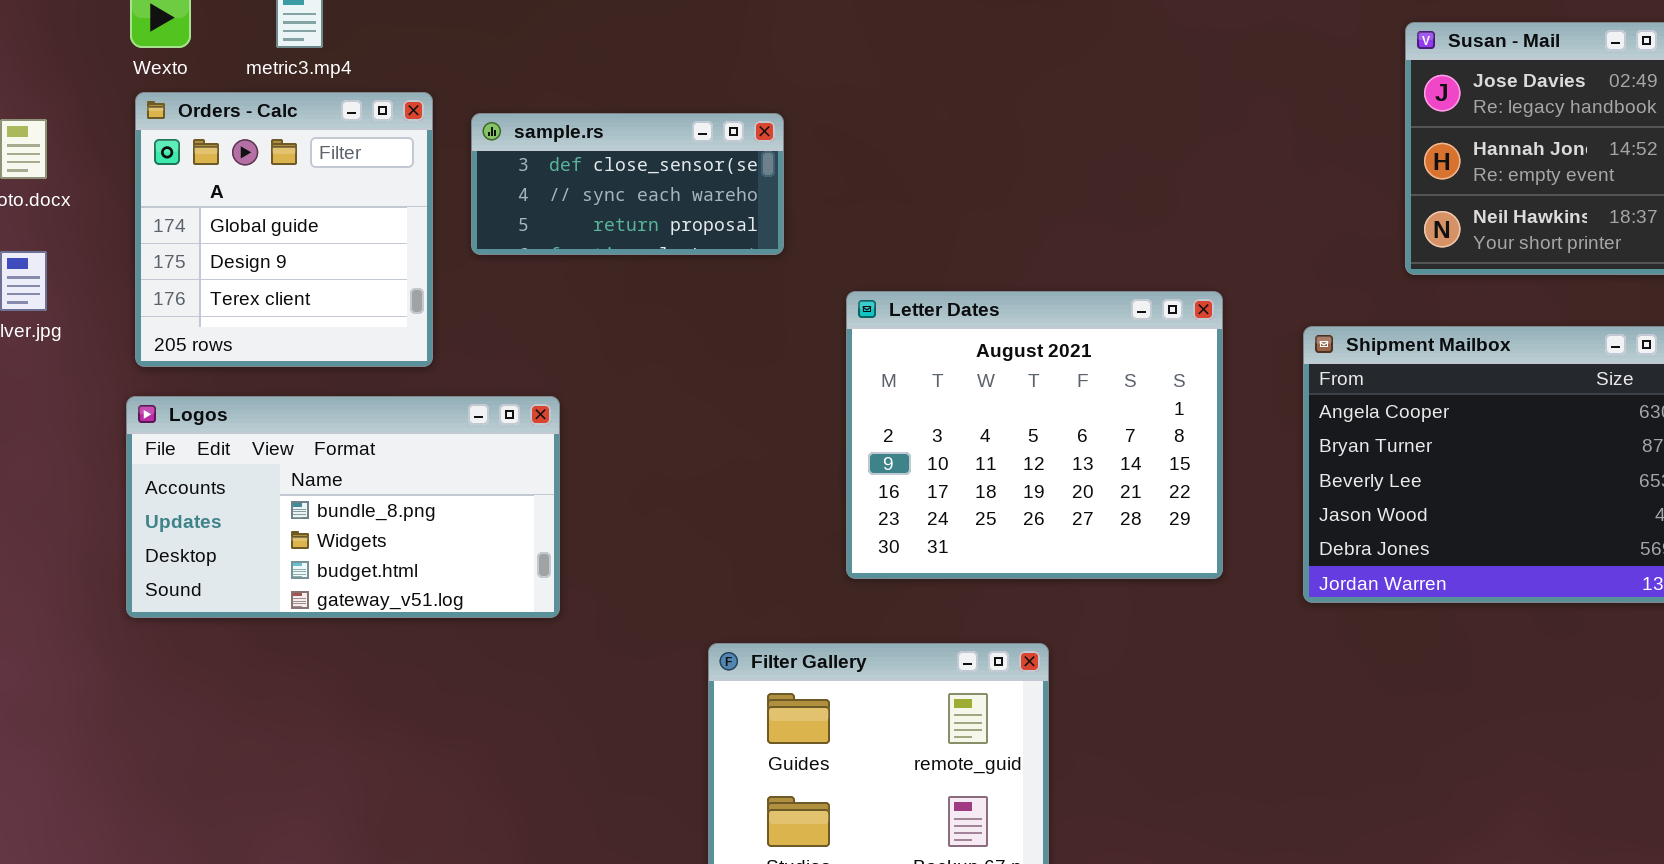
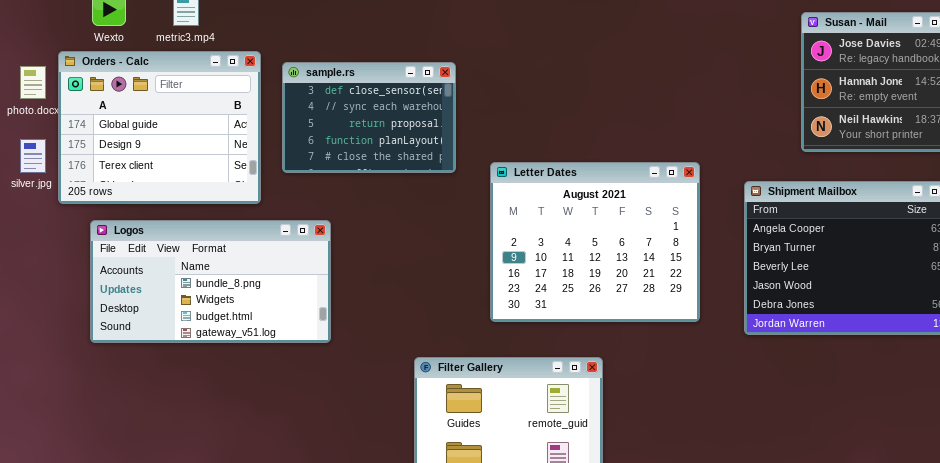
Orders - Calc: [135,92,433,367] -> [58,51,261,204], resized
sample.rs: [471,113,784,255] -> [282,62,456,173], resized

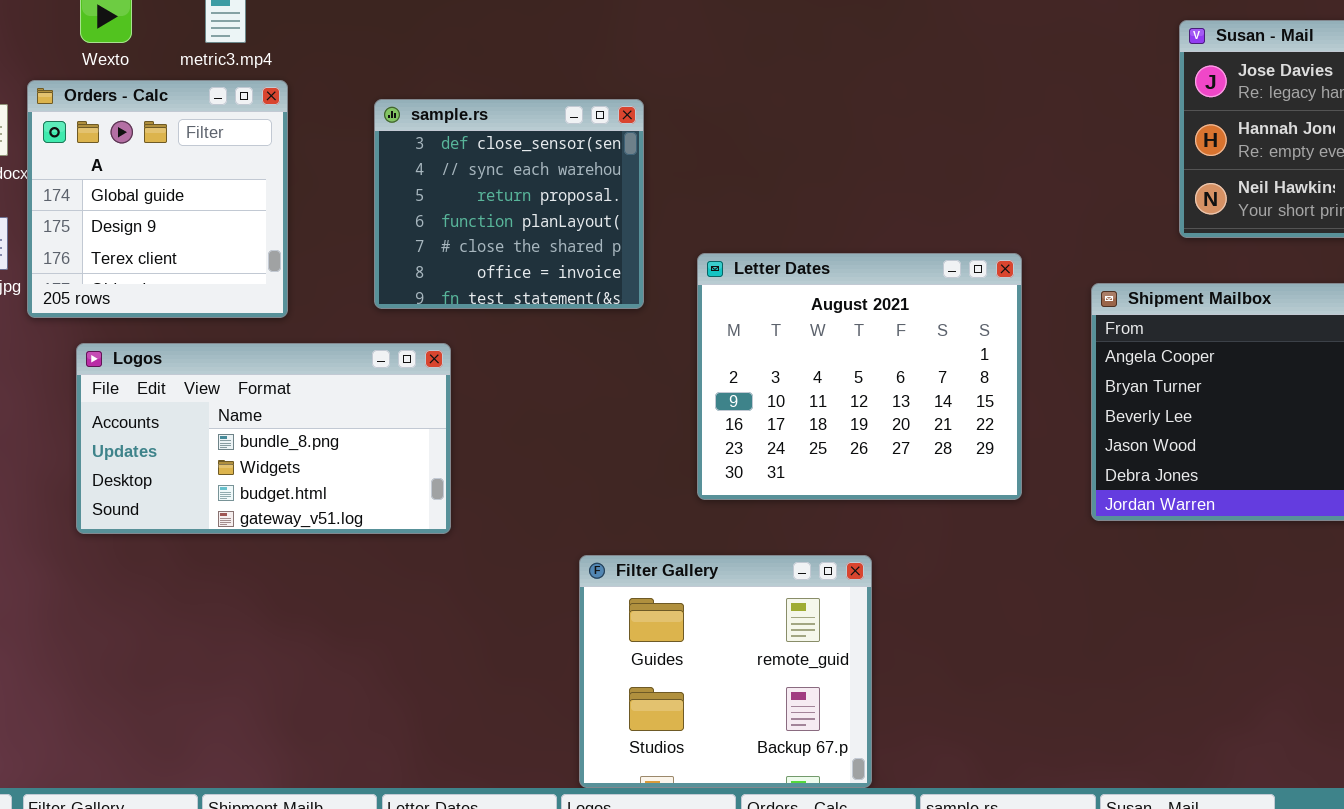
Orders - Calc: [58,51,261,204] -> [27,80,288,318], resized
sample.rs: [282,62,456,173] -> [374,99,644,309], resized

